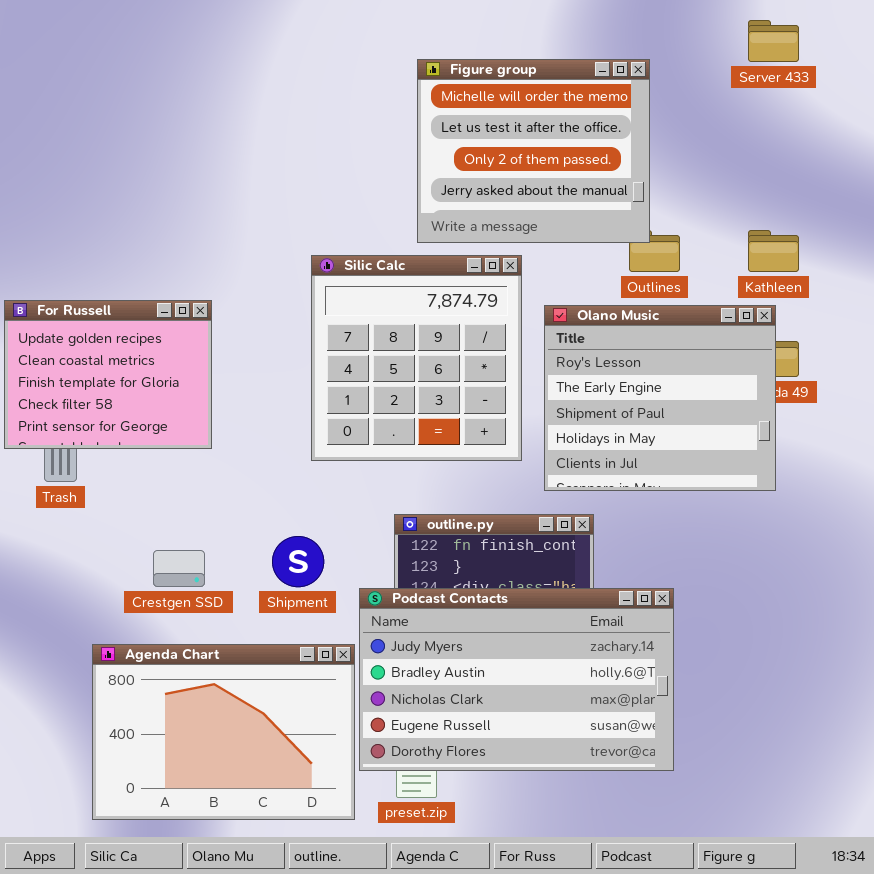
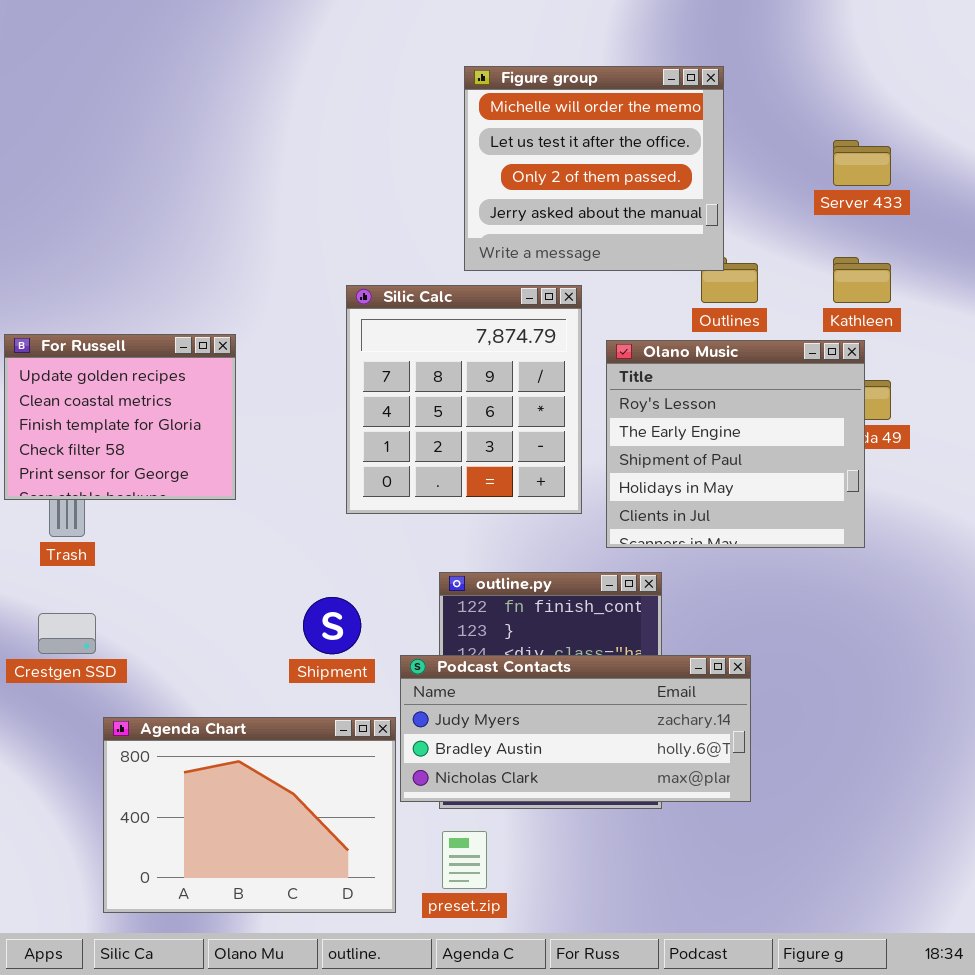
Server 433: [748,20,799,62] -> [833,140,891,186], moved
Crestgen SSD: [153,550,205,587] -> [38,613,96,654], moved
Podcast Contacts: [359,588,674,771] -> [400,655,751,802], resized

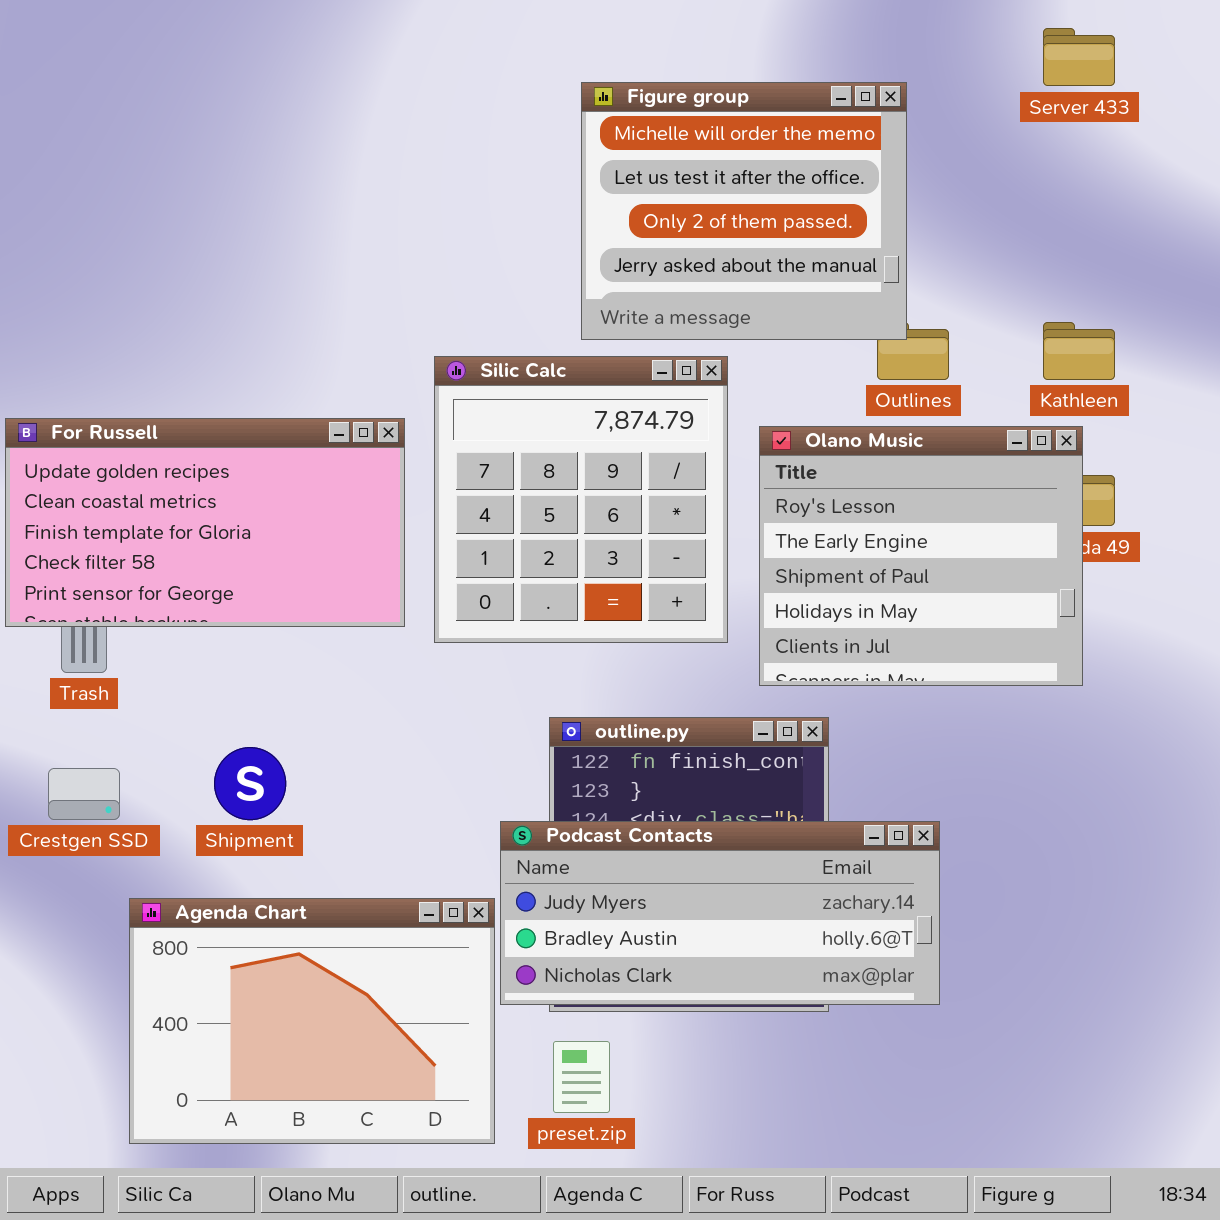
Server 433: [833,140,891,186] -> [1043,28,1115,86], moved
For Russell: [4,334,236,500] -> [5,418,405,627], resized
Shipment: [303,597,361,654] -> [214,747,286,820], moved

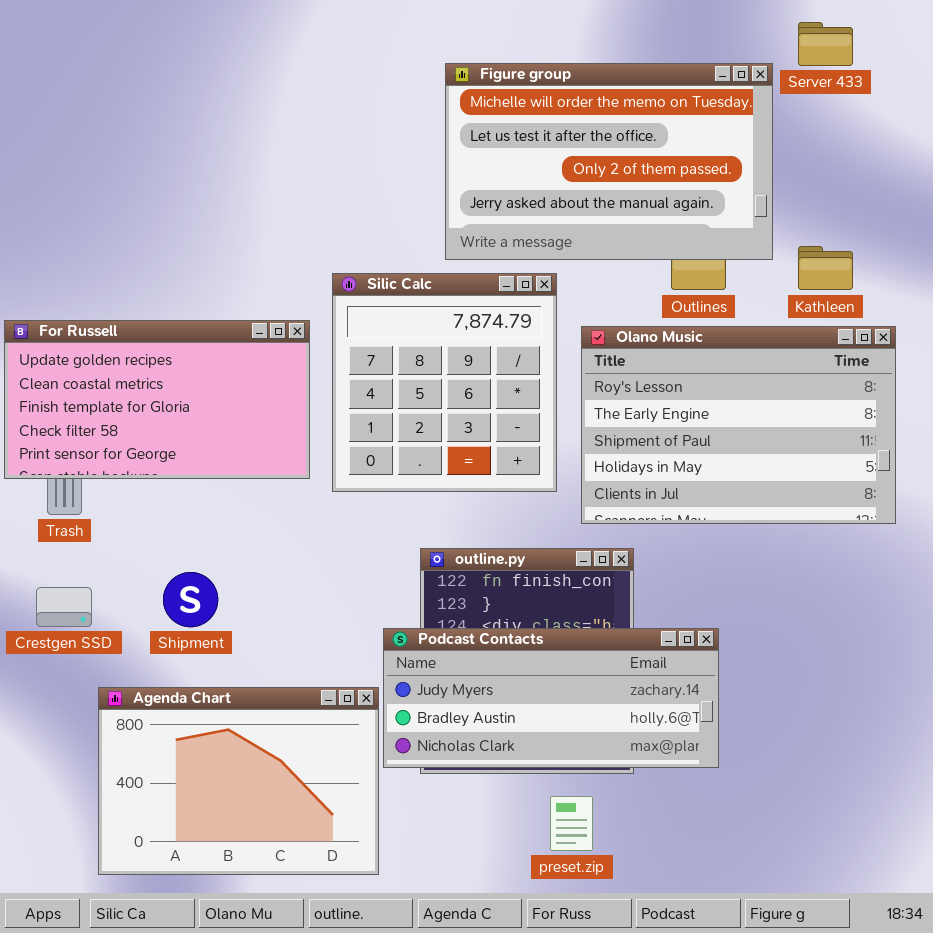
Figure group: [581,82,907,340] -> [445,63,773,260], resized
Olano Music: [759,426,1083,686] -> [581,326,896,524], resized
preset.zip: [553,1041,610,1113] -> [550,796,593,851], moved

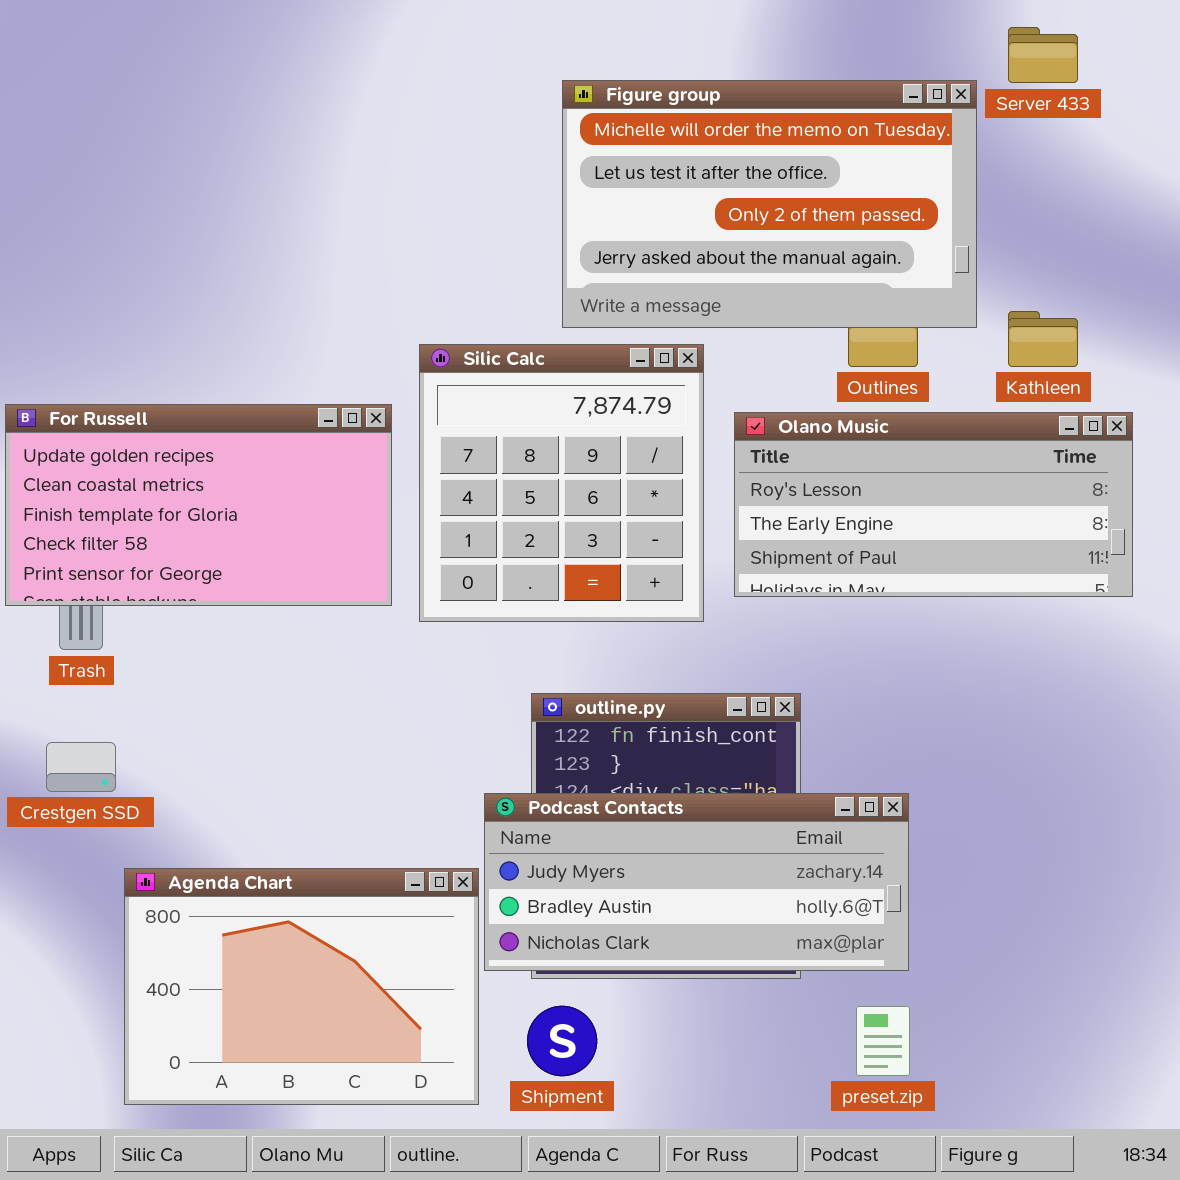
Olano Music: [581,326,896,524] -> [734,412,1133,597], resized
Shipment: [163,572,218,627] -> [527,1006,597,1076], moved
preset.zip: [550,796,593,851] -> [856,1006,910,1076], moved

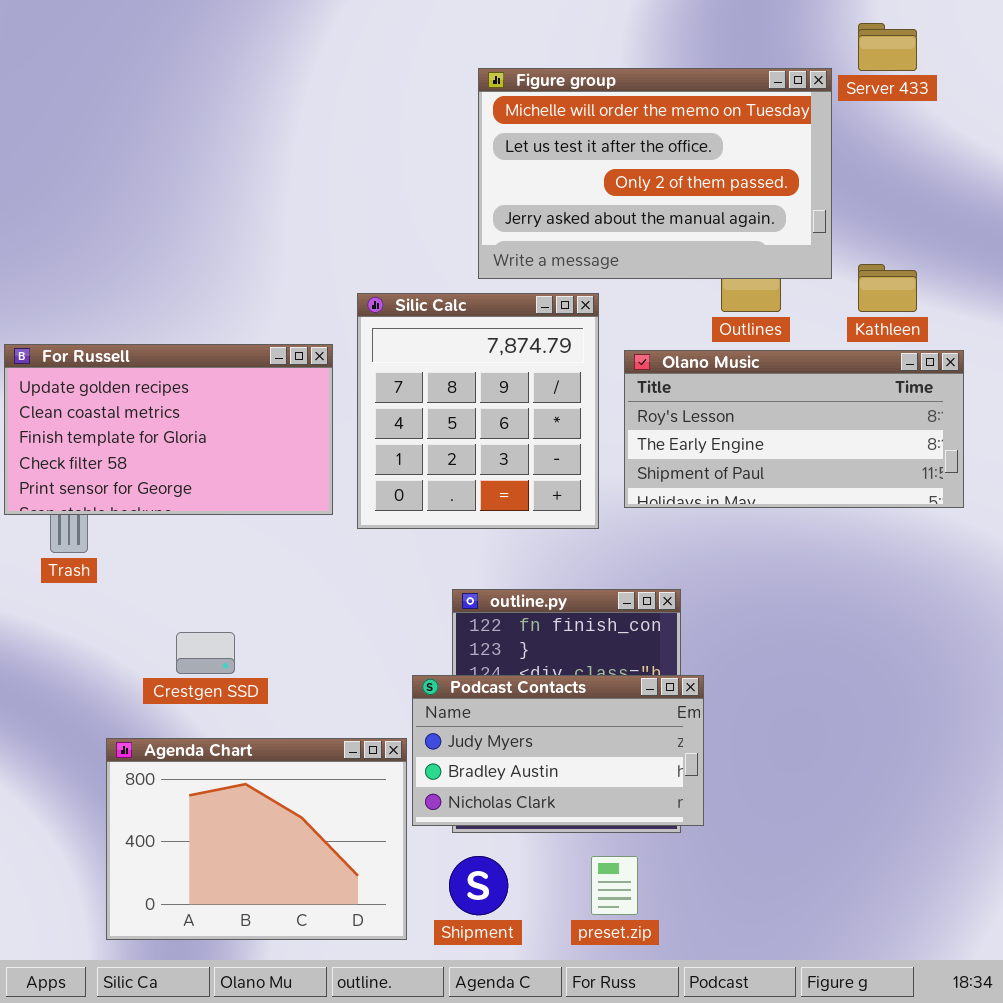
Crestgen SSD: [46,742,116,792] -> [176,632,235,674], moved
Podcast Contacts: [484,793,909,971] -> [412,675,704,826], resized
preset.zip: [856,1006,910,1076] -> [591,856,638,915], moved

